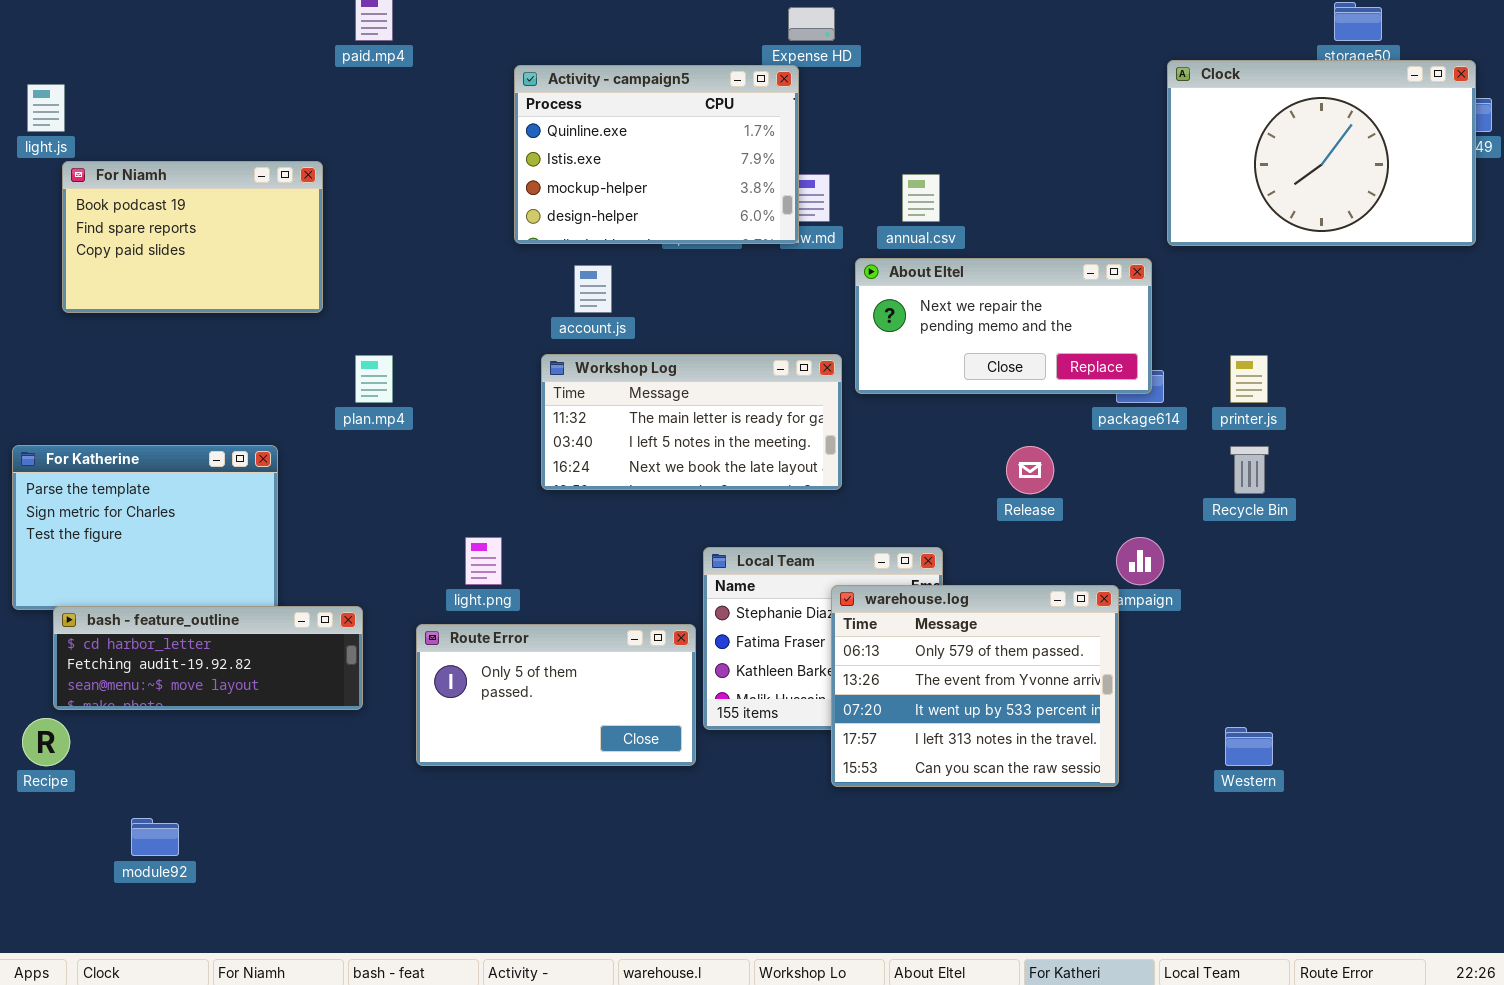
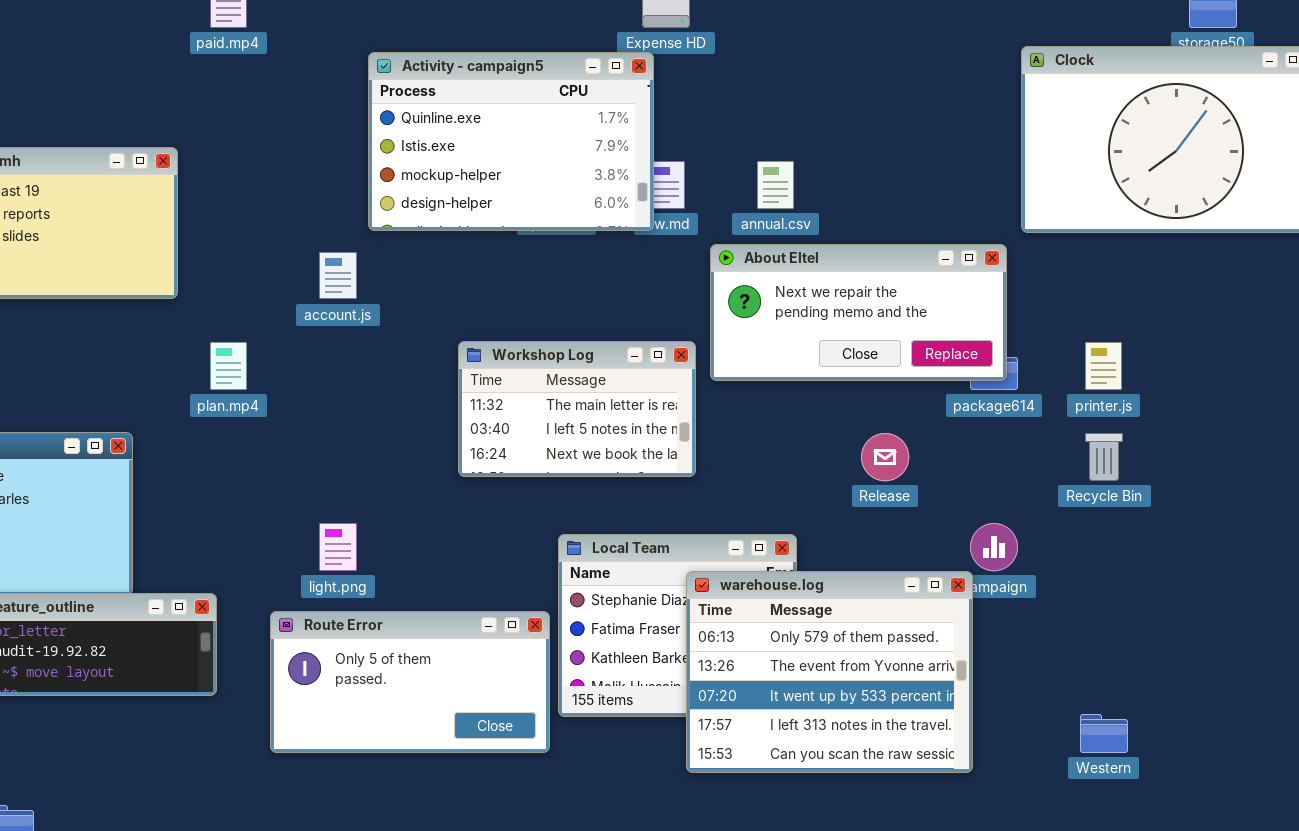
account.js: [574,265,612,313] -> [319,252,357,299], moved
Workshop Log: [541,354,842,490] -> [458,341,696,477], resized

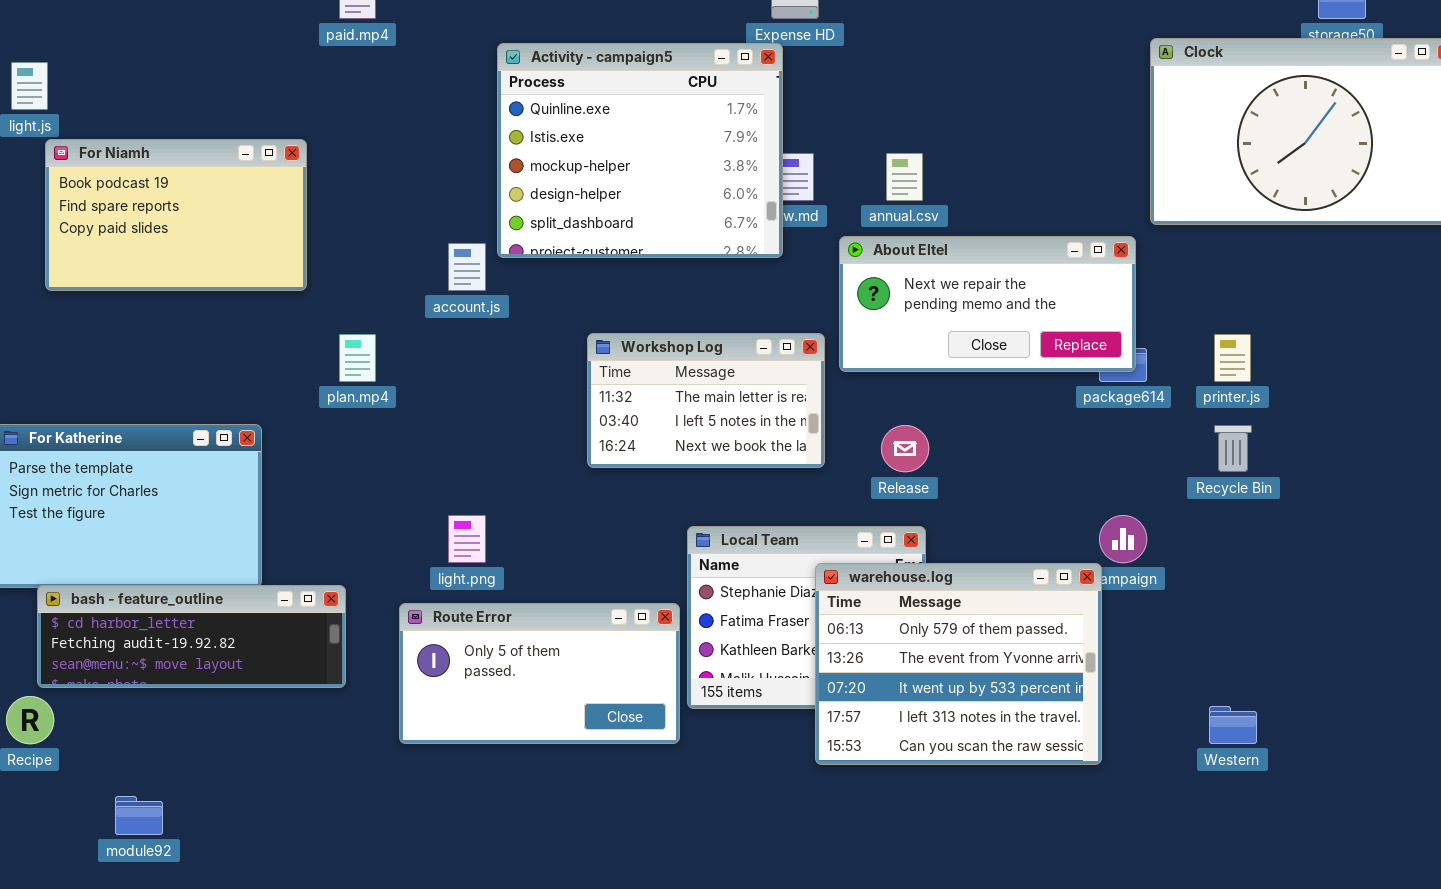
Activity - campaign5: [368,52,654,231] -> [497,43,783,258], resized
Release: [861,433,909,481] -> [881,425,929,472], moved

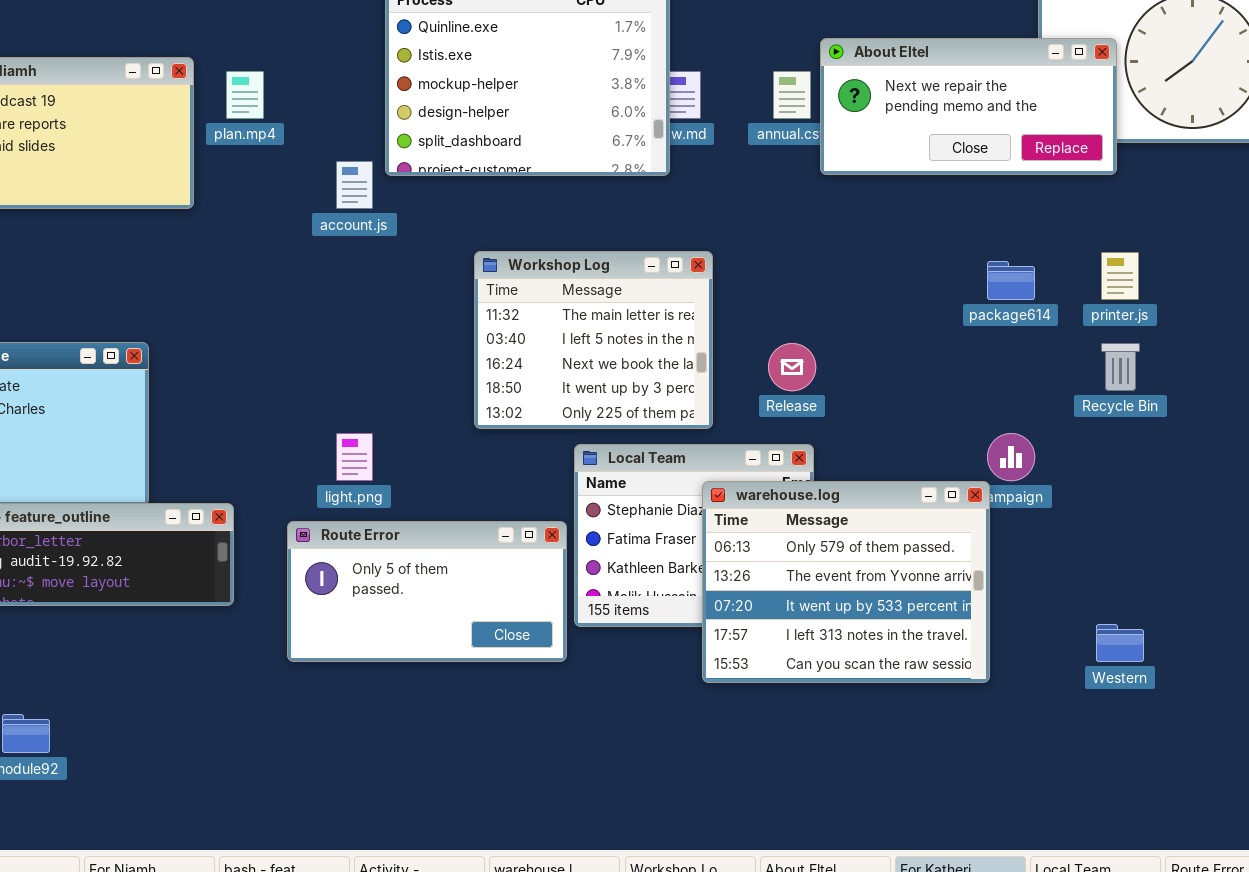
About Eltel: [839,236,1136,372] -> [820,38,1117,175], moved
Workshop Log: [587,333,825,468] -> [474,251,713,429], resized
plan.mp4: [339,334,376,382] -> [226,71,264,119], moved

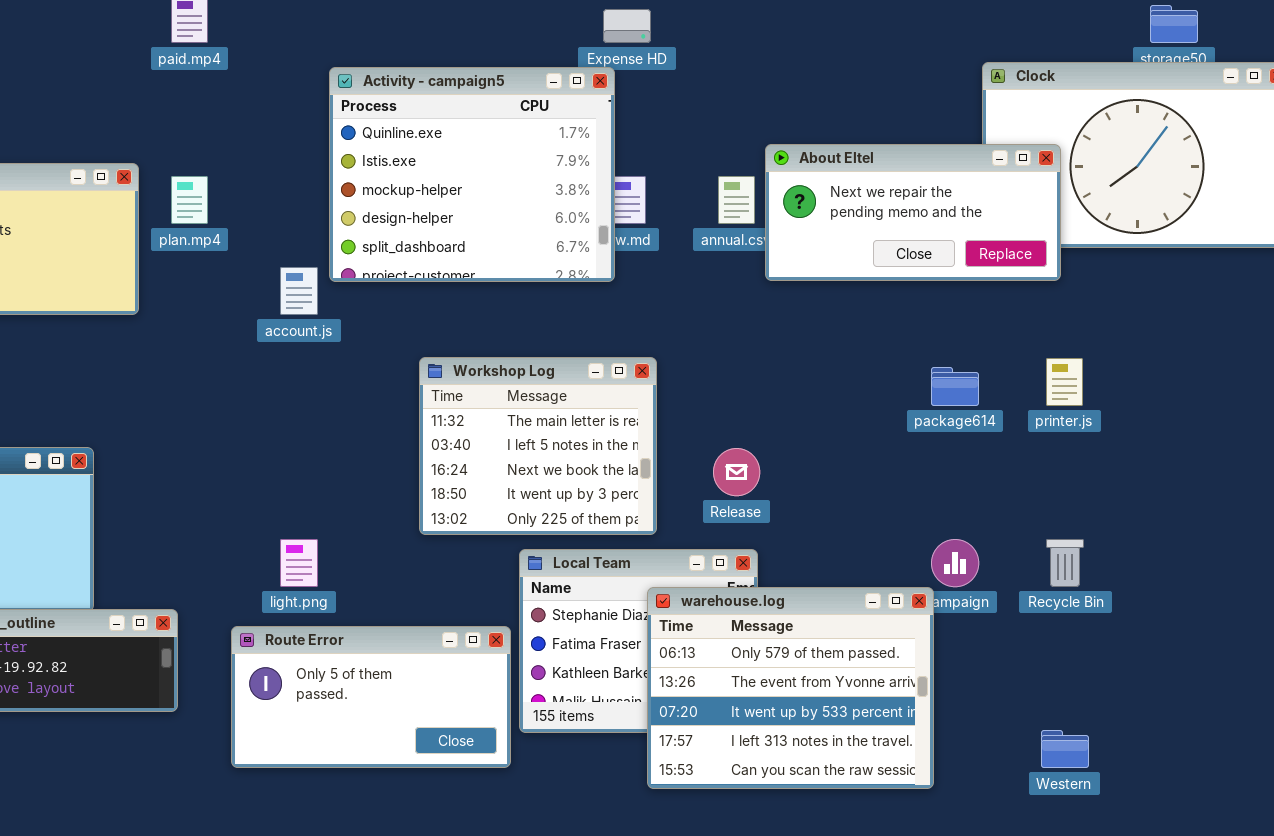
Recycle Bin: [1101,343,1140,391] -> [1046,539,1084,587], moved

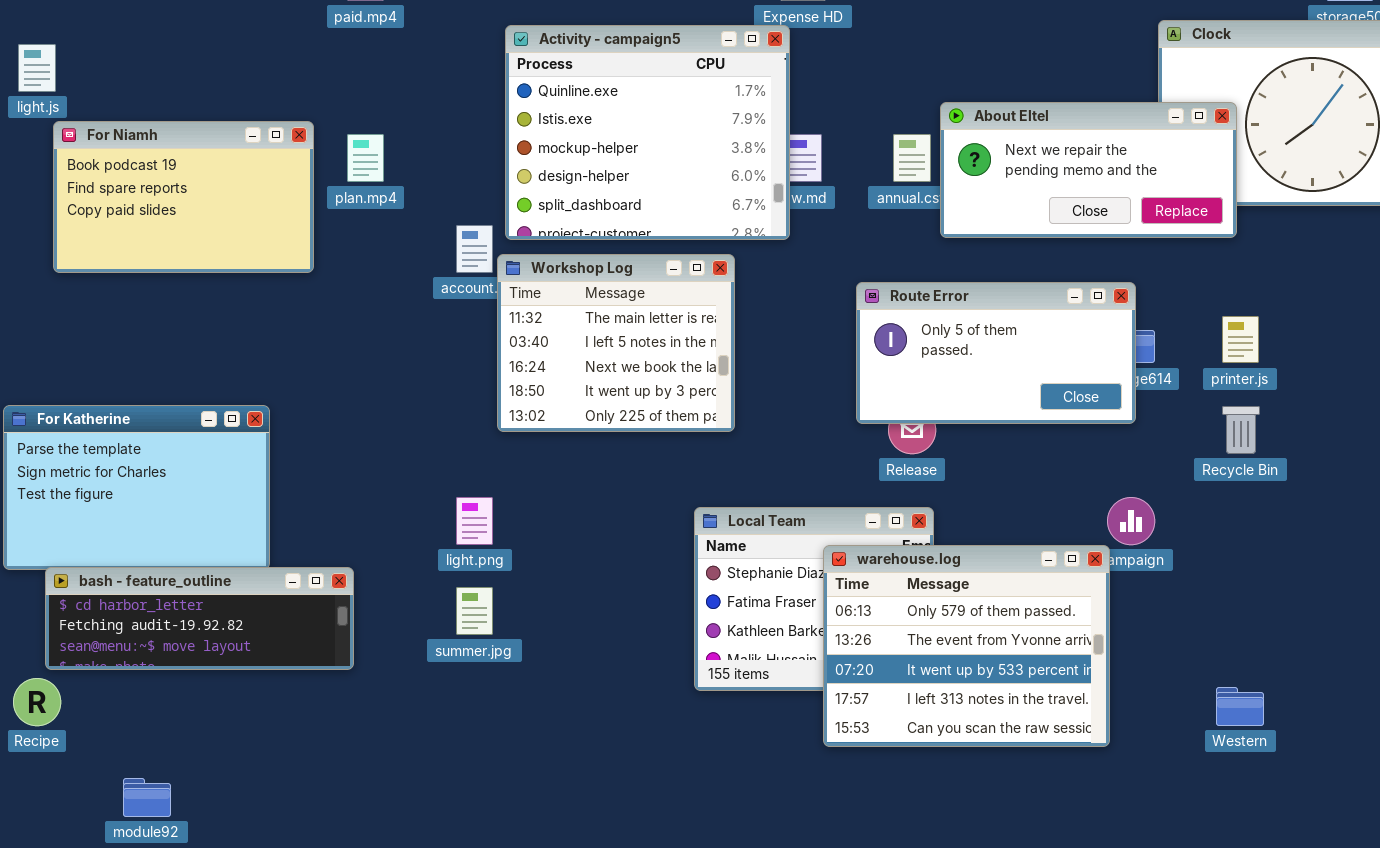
Workshop Log: [419,357,657,535] -> [497,254,735,432], moved
Recycle Bin: [1046,539,1084,587] -> [1222,406,1260,454], moved
Route Error: [231,626,511,768] -> [856,282,1136,424], moved

